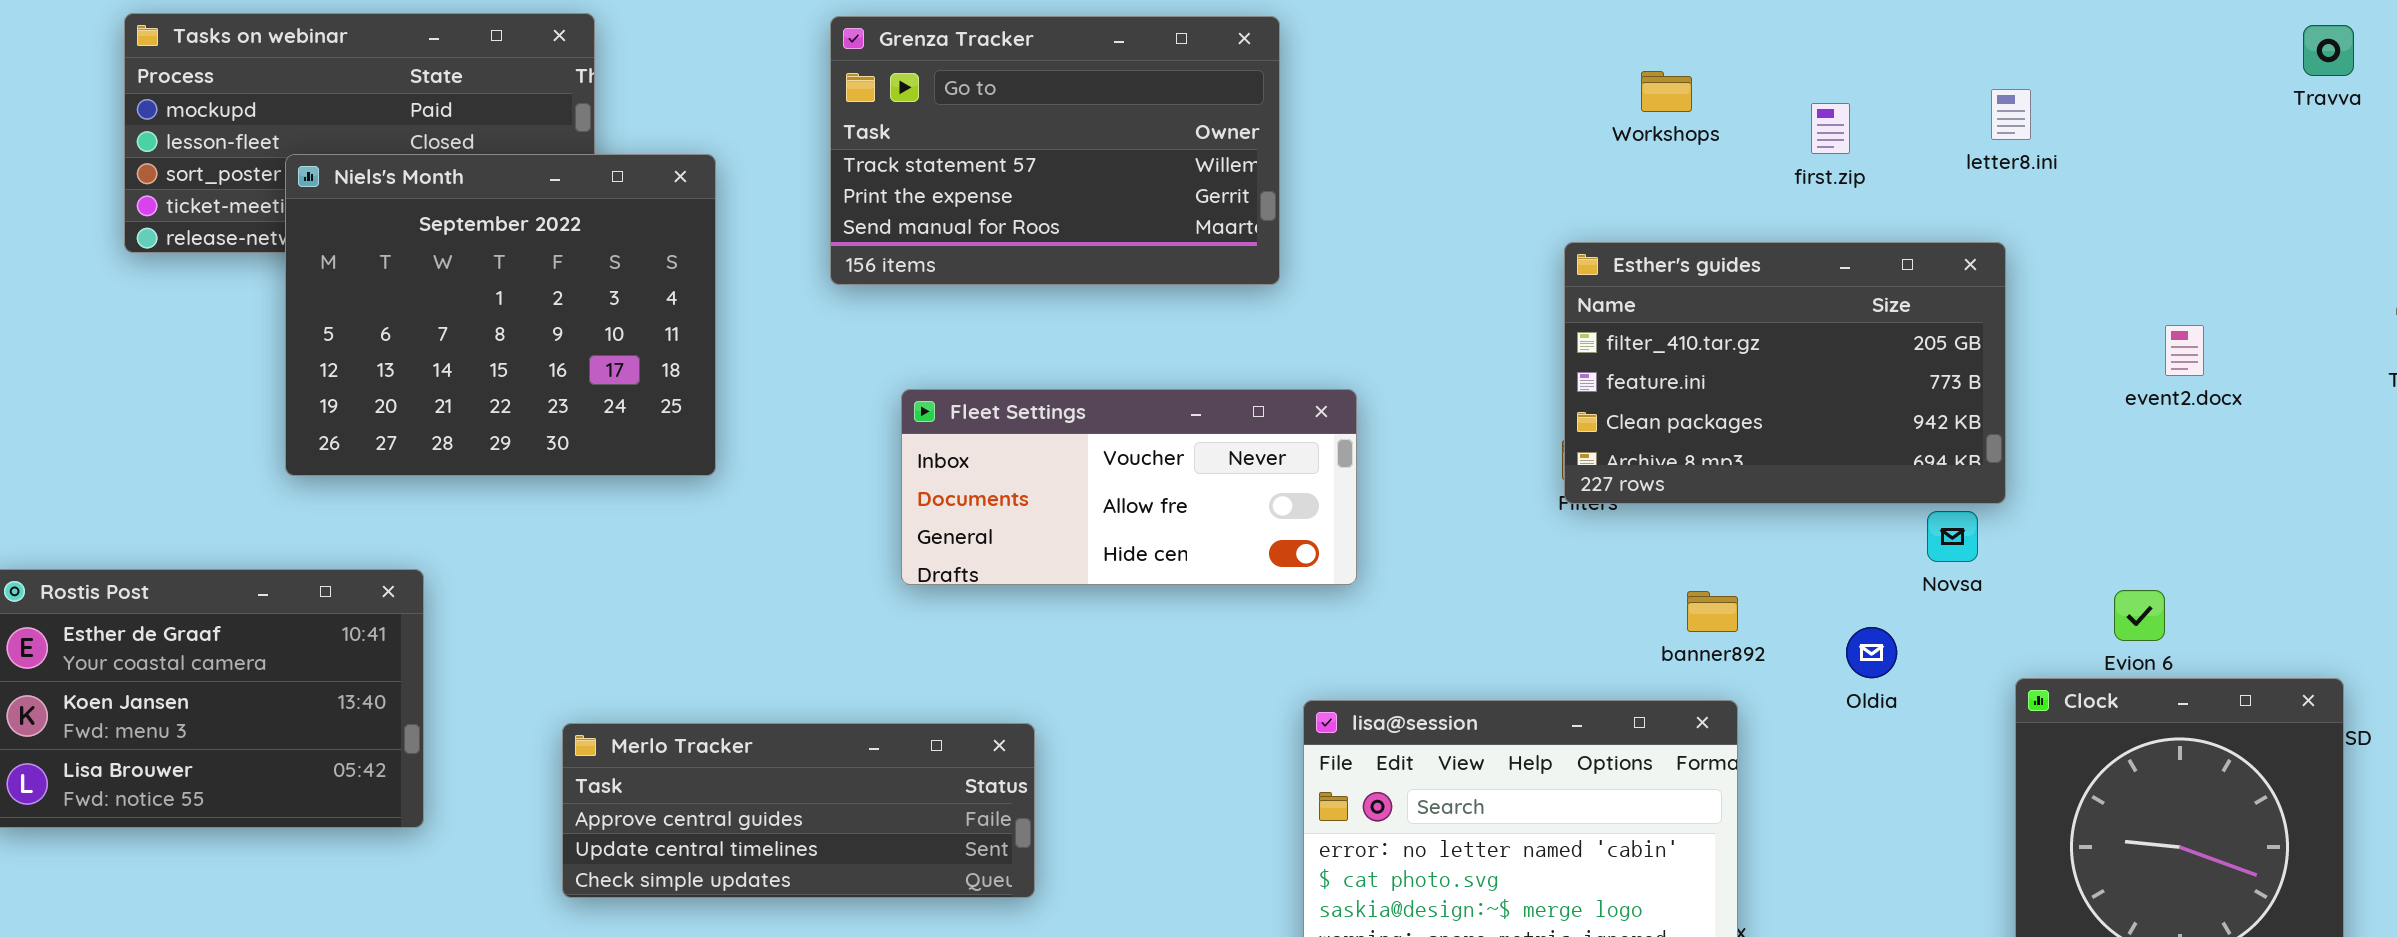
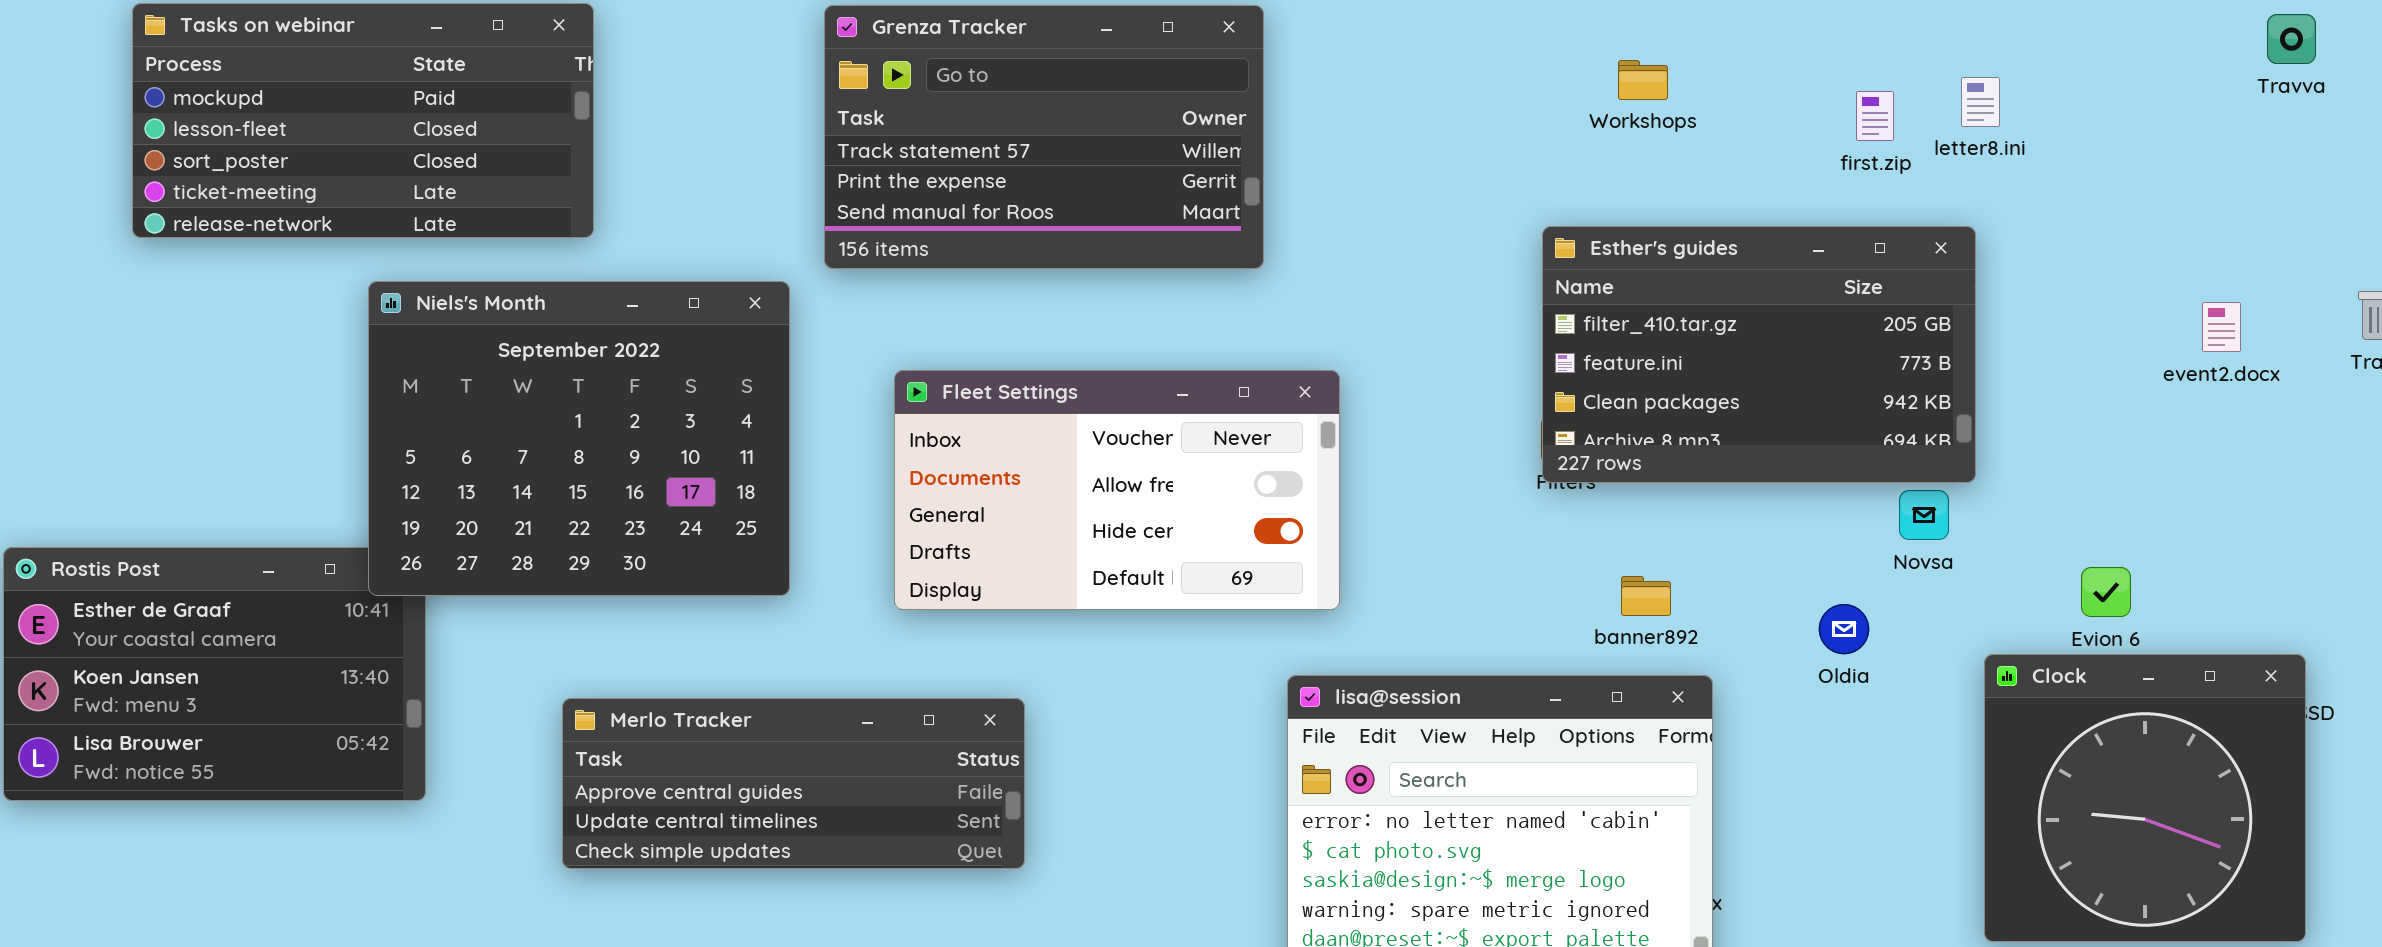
first.zip: [1811,103,1850,154] -> [1856,91,1894,141], moved
Niels's Month: [285,154,716,476] -> [368,281,790,596], moved
event2.docx: [2165,325,2204,376] -> [2202,302,2241,352], moved
Fleet Settings: [901,389,1357,585] -> [894,370,1340,610], resized
banner892: [1687,591,1738,632] -> [1621,576,1671,616], moved

